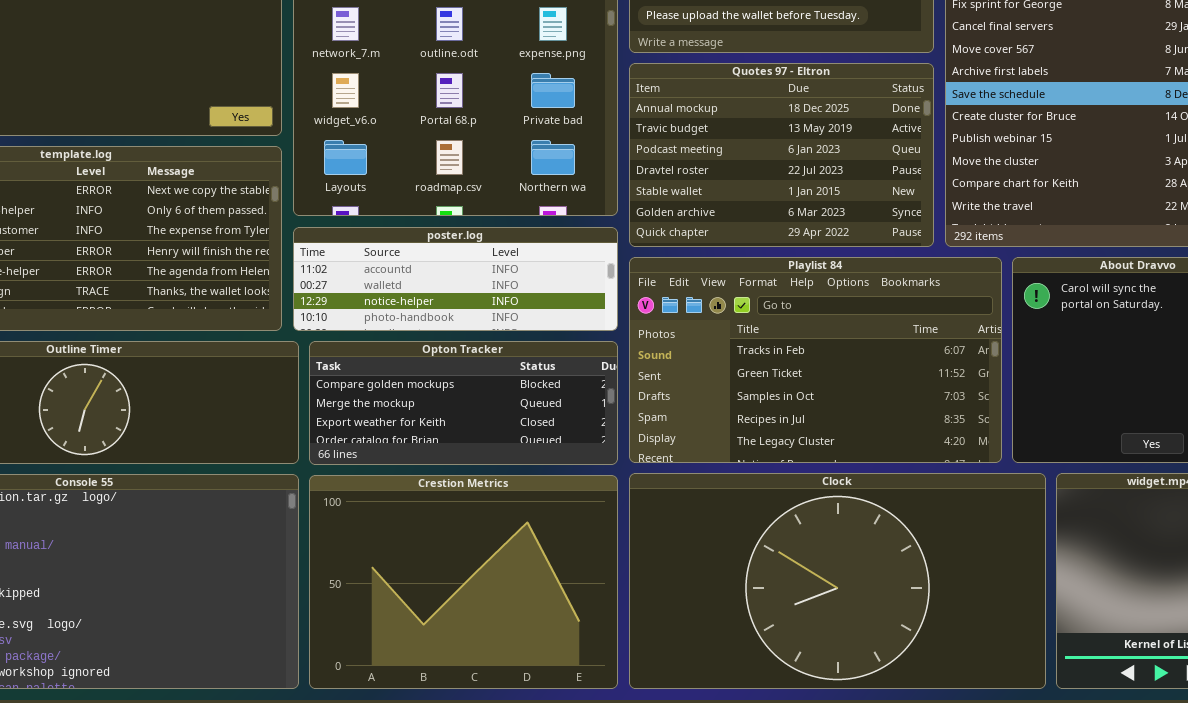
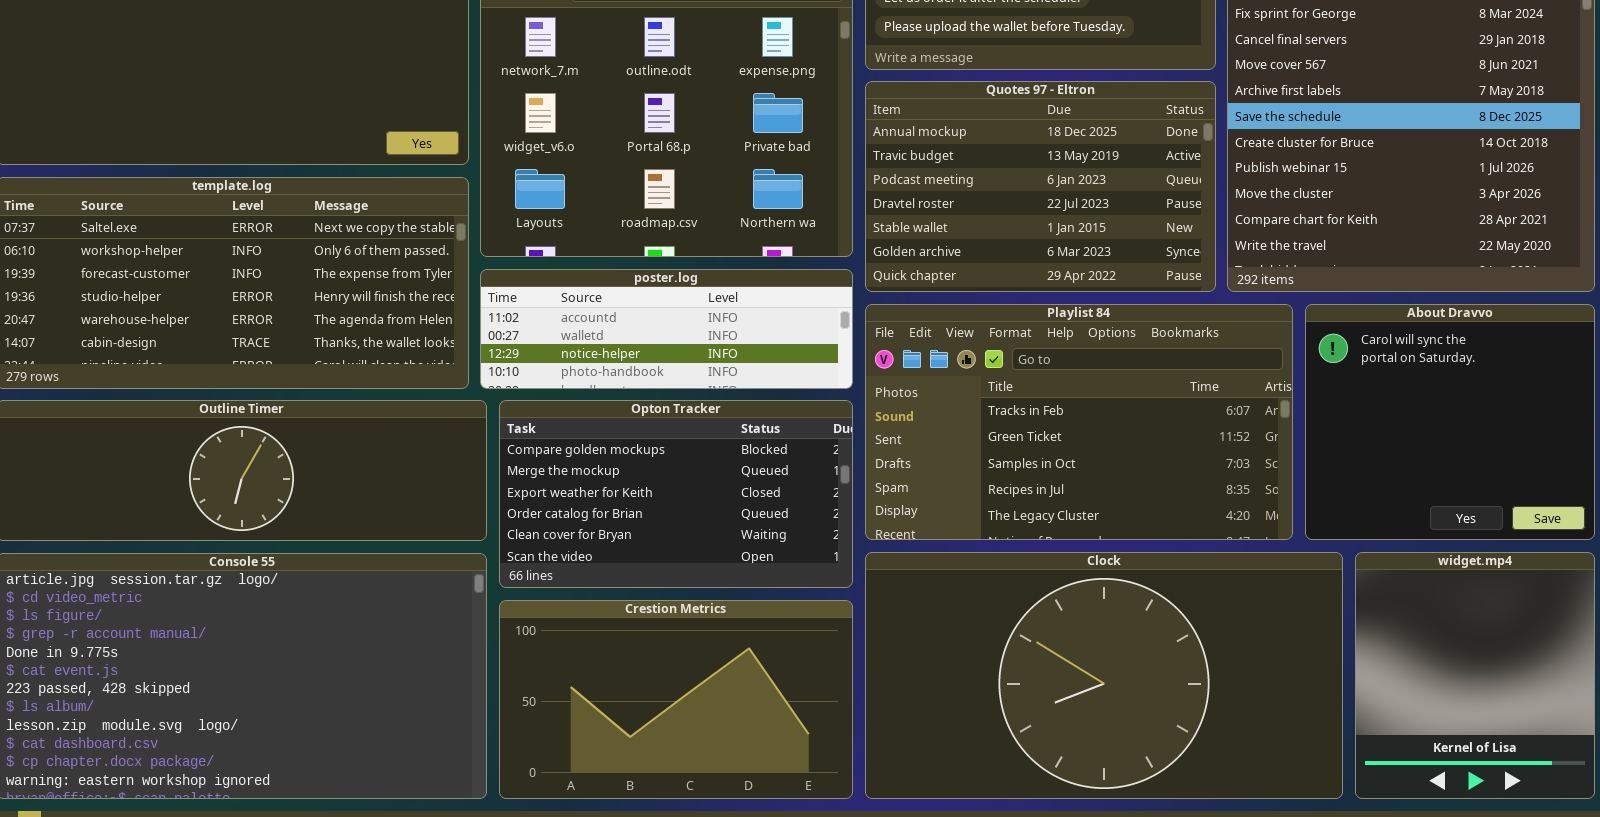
Opton Tracker: [309,341,618,465] -> [499,400,853,588], resized
Crestion Metrics: [309,475,618,689] -> [499,600,853,799], resized

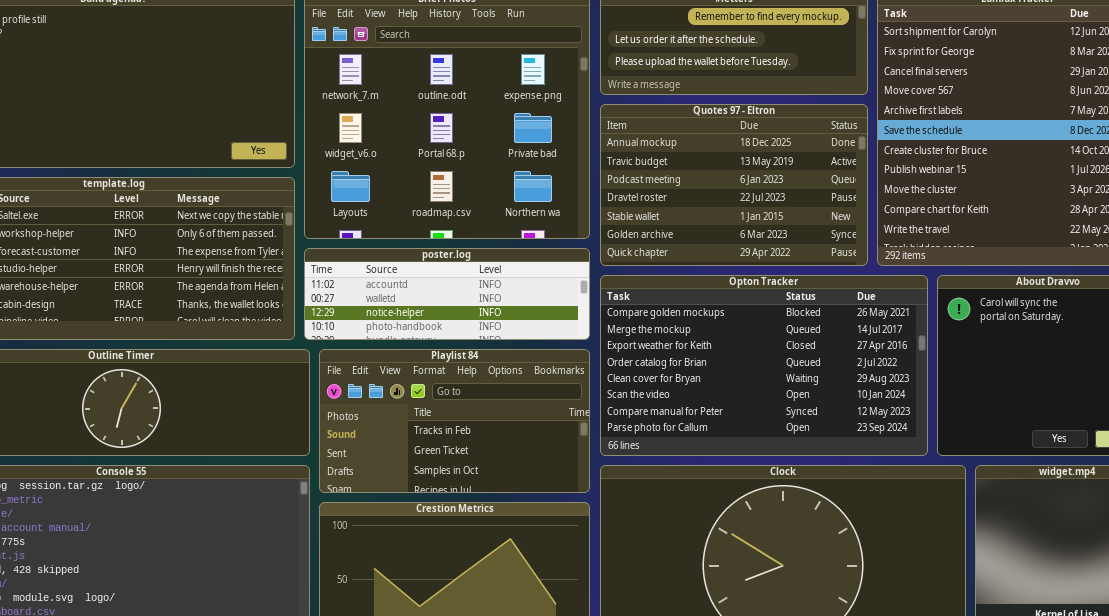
Playlist 84: [865,304,1293,540] -> [319,349,590,493], moved, resized
Opton Tracker: [499,400,853,588] -> [600,275,928,456], moved, resized

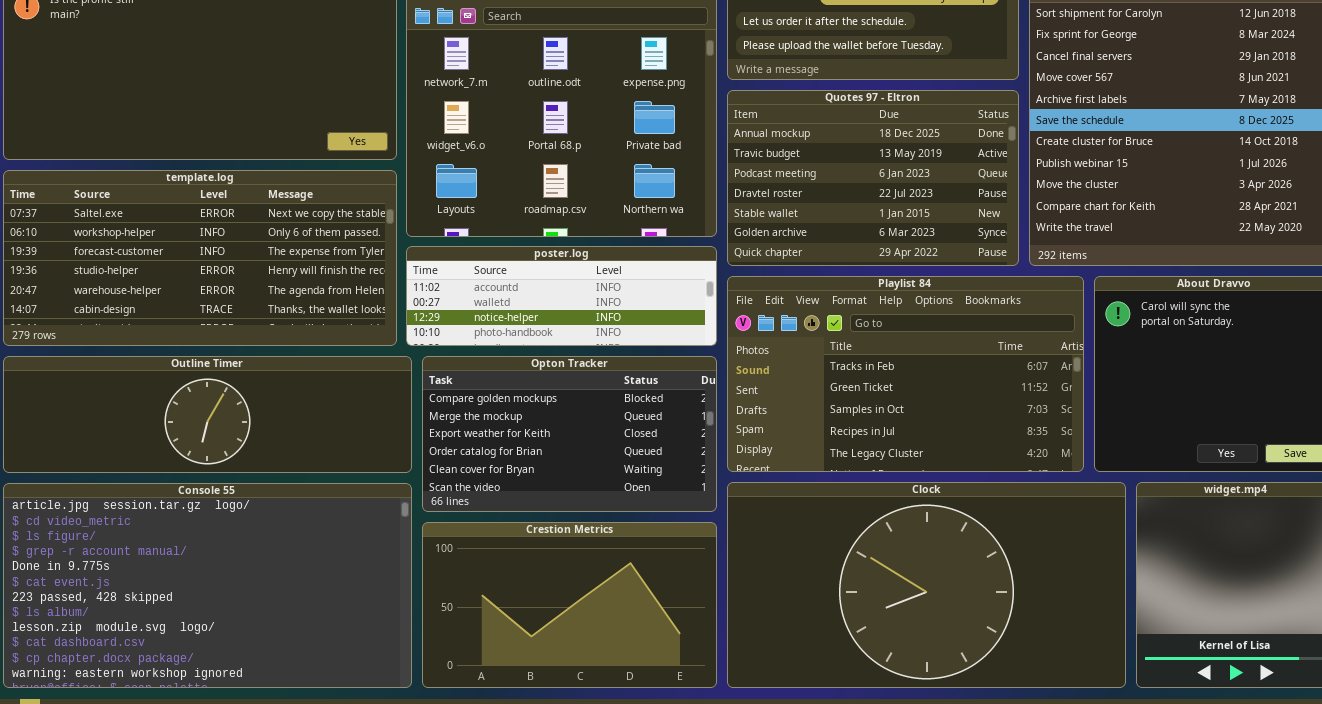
Opton Tracker: [600,275,928,456] -> [422,356,717,512], moved, resized
Playlist 84: [319,349,590,493] -> [727,276,1084,472], moved, resized

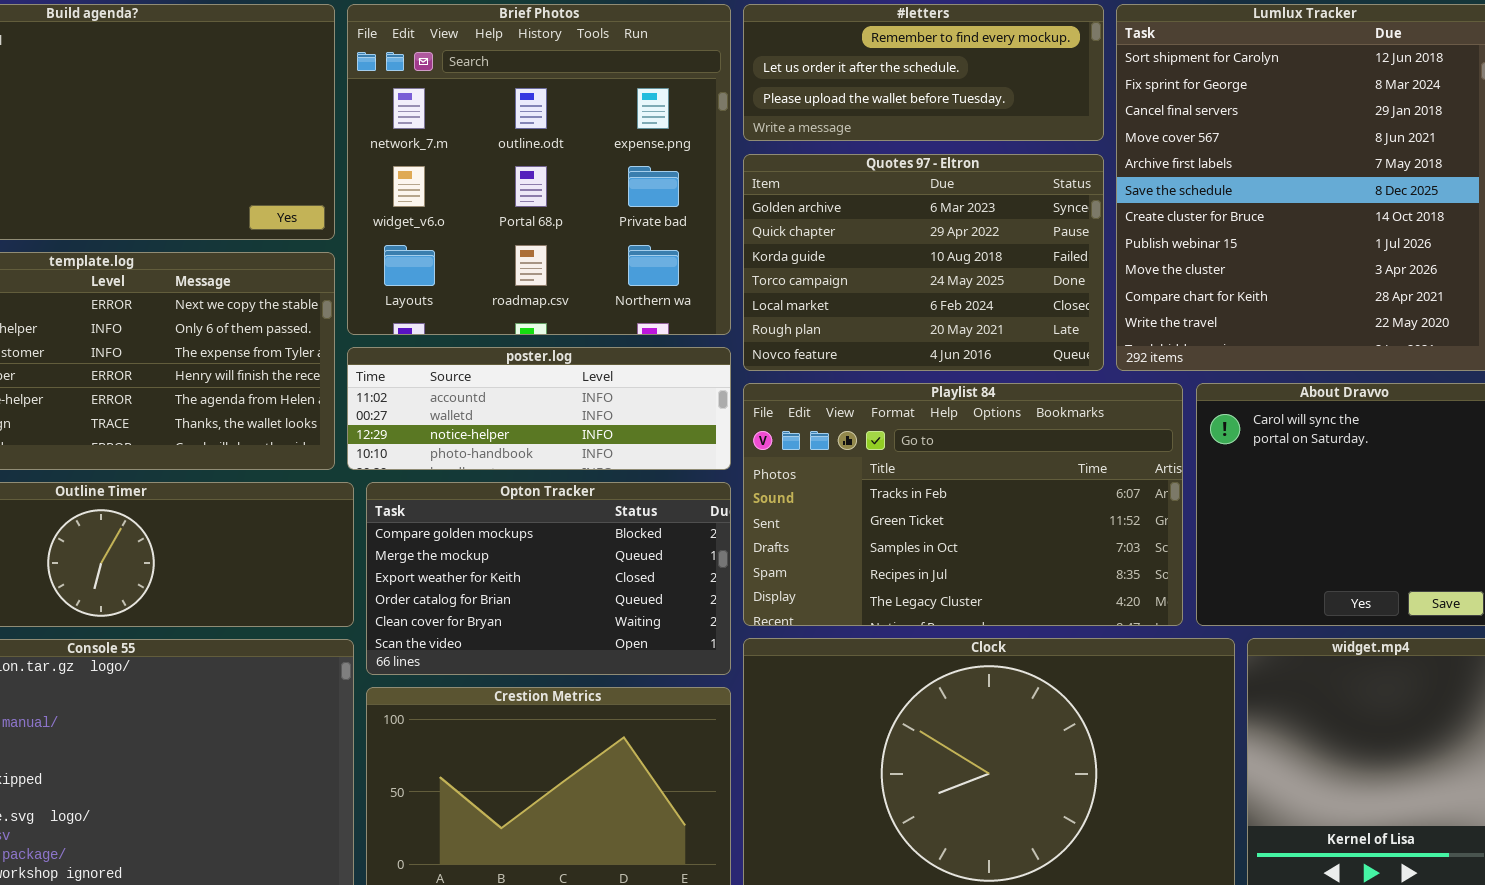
Quotes 97 - Eltron: [727,90,1019,266] -> [743,154,1104,371], scrolled down 5 rows

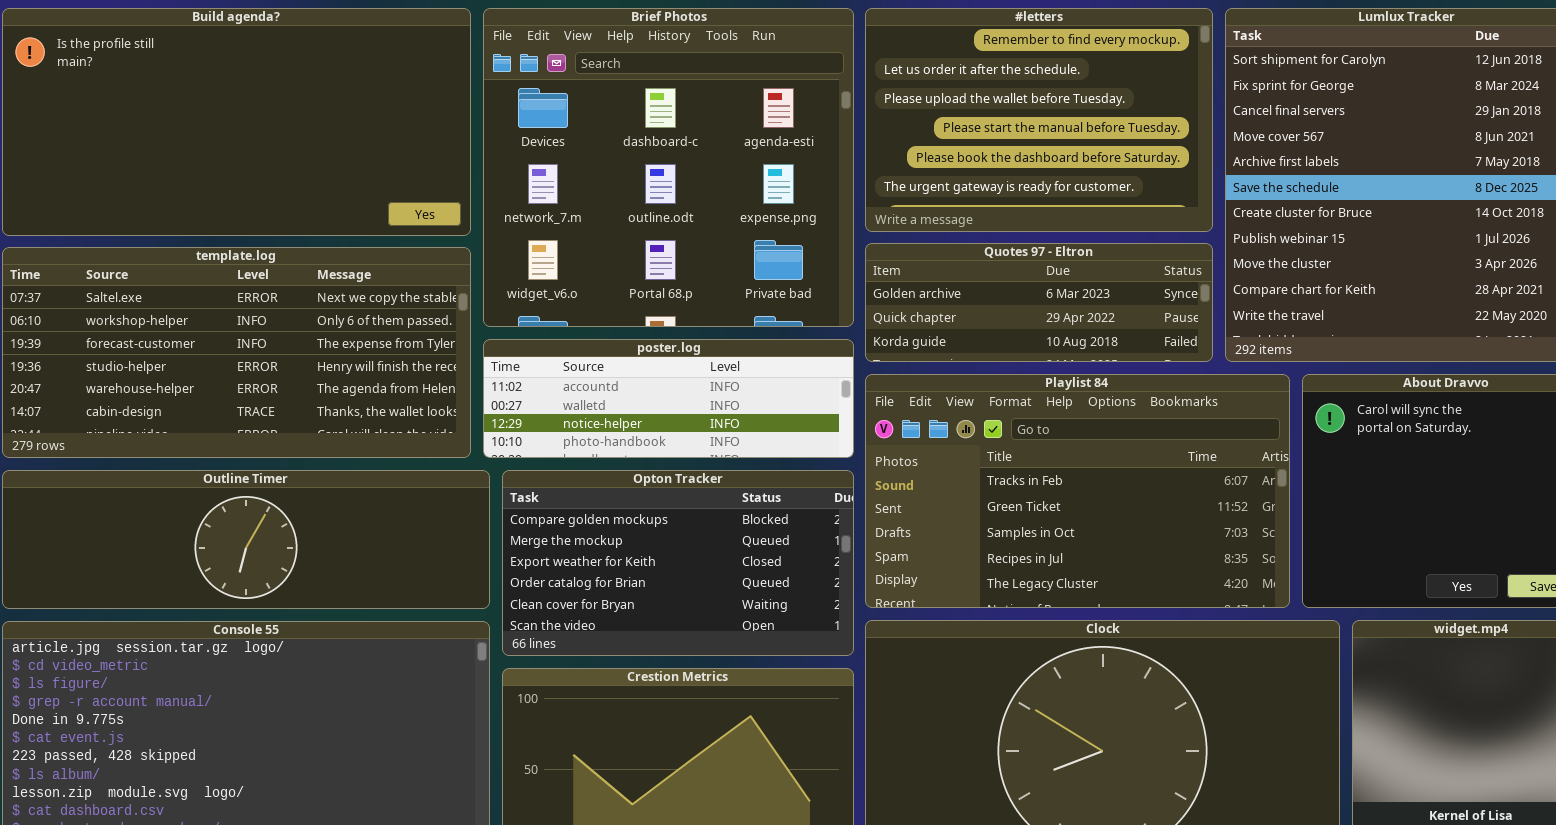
Brief Photos: [347,4,731,335] -> [483,8,854,327], scrolled up 1 row
#letters: [743,4,1104,141] -> [865,8,1213,232], resized
Quotes 97 - Eltron: [743,154,1104,371] -> [865,243,1213,362], resized

